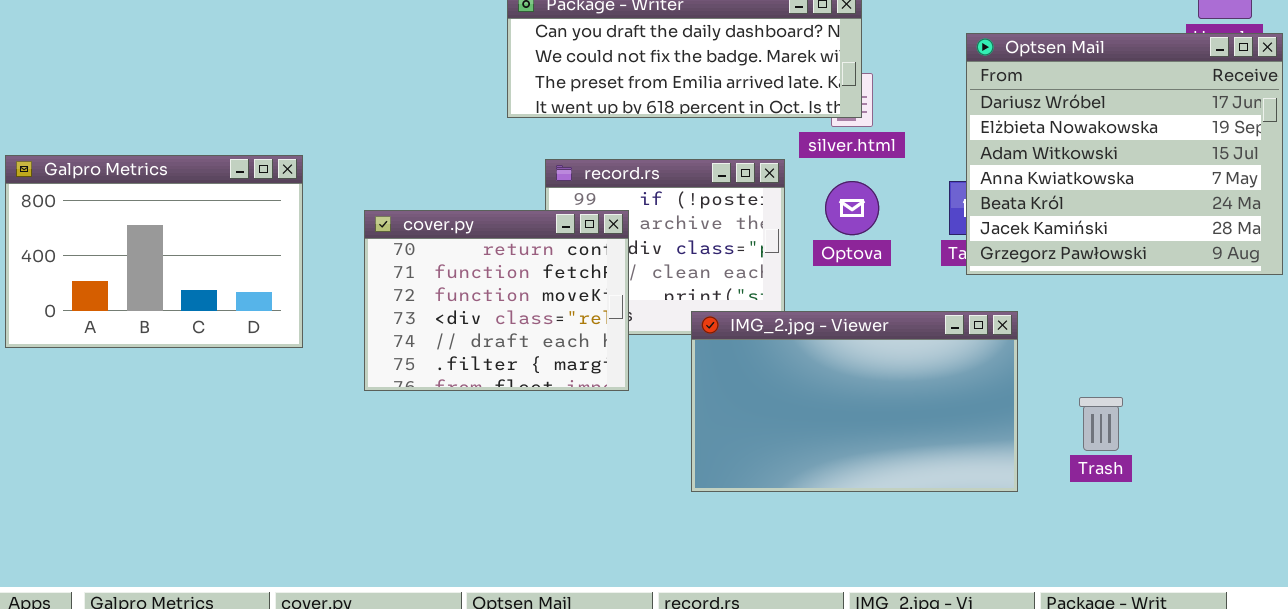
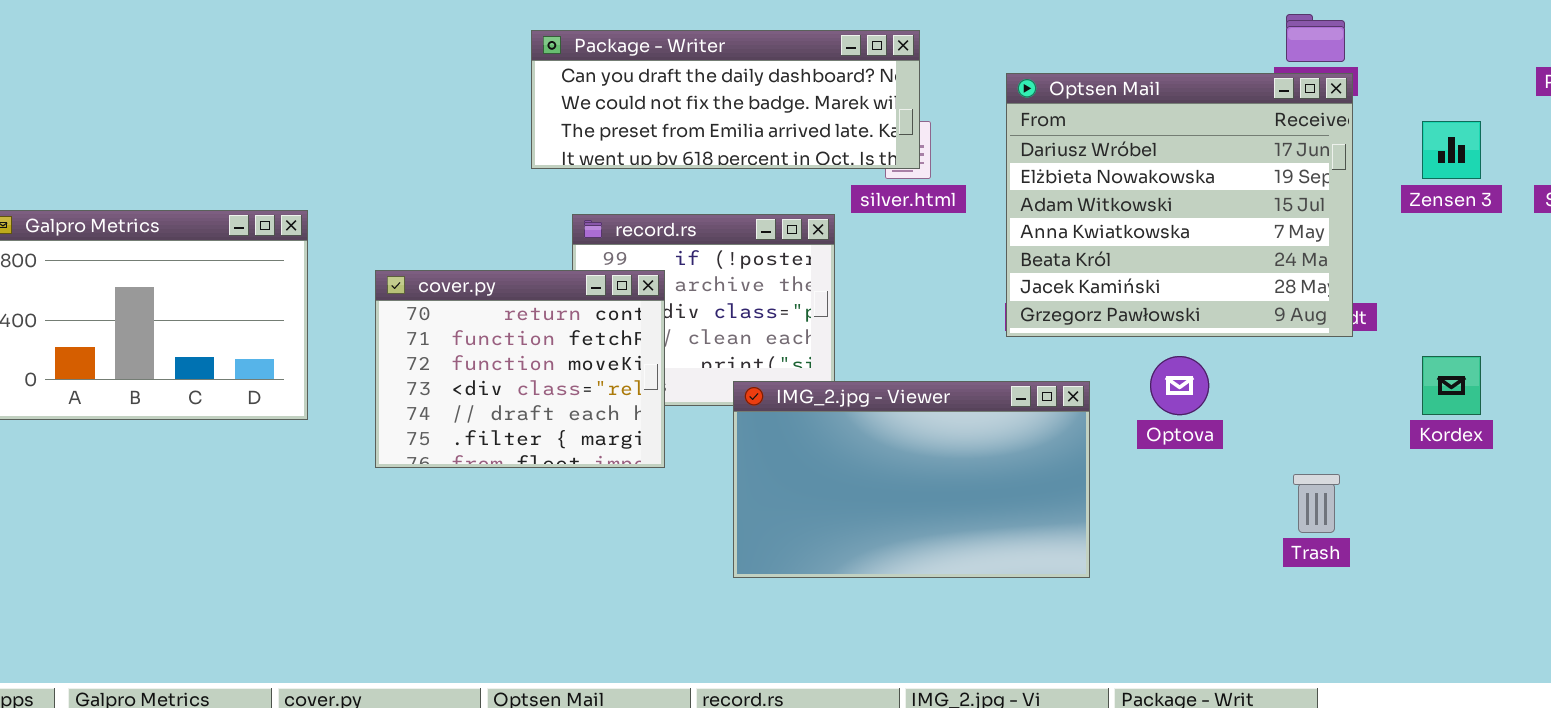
Optsen Mail: [966,33,1283,275] -> [1006,73,1353,337], moved
Optova: [825,181,879,235] -> [1150,356,1209,415], moved
Trash: [1079,397,1123,451] -> [1293,474,1340,533], moved

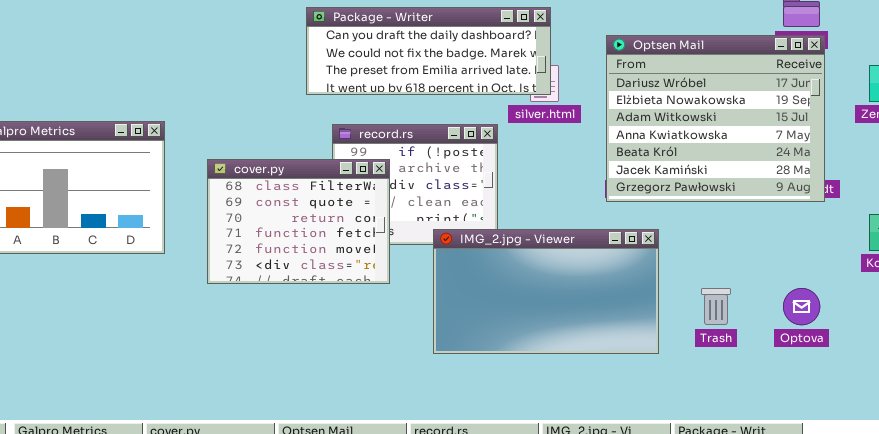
cover.py: [375,270,665,468] -> [207,159,390,284], scrolled up 2 rows
Optova: [1150,356,1209,415] -> [783,288,820,325], moved
Trash: [1293,474,1340,533] -> [701,288,731,325], moved

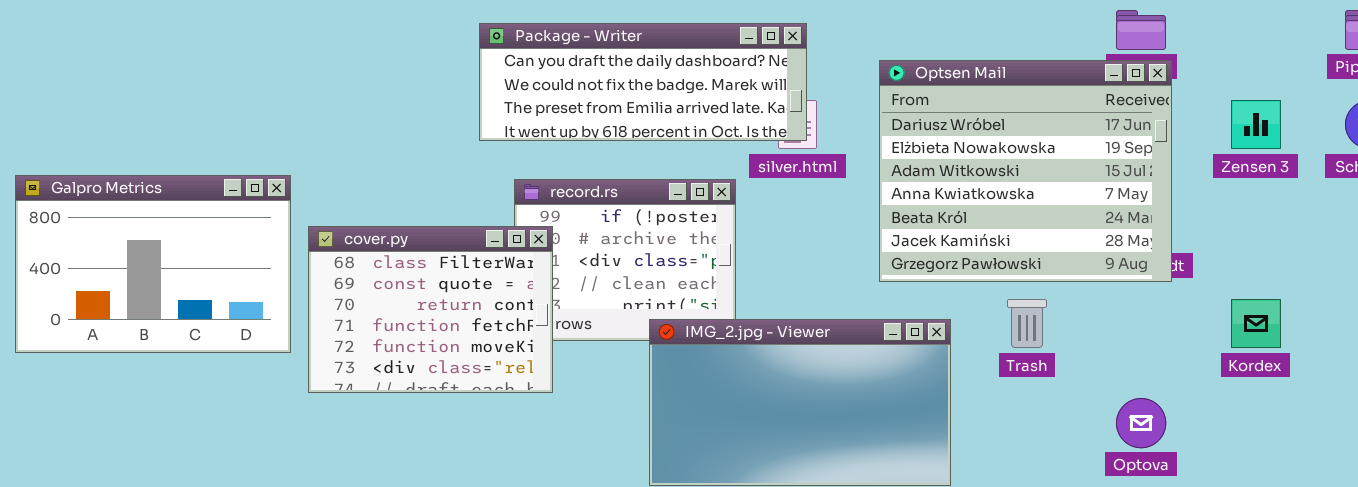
cover.py: [207,159,390,284] -> [308,226,553,393], moved
Trash: [701,288,731,325] -> [1007,299,1047,348], moved

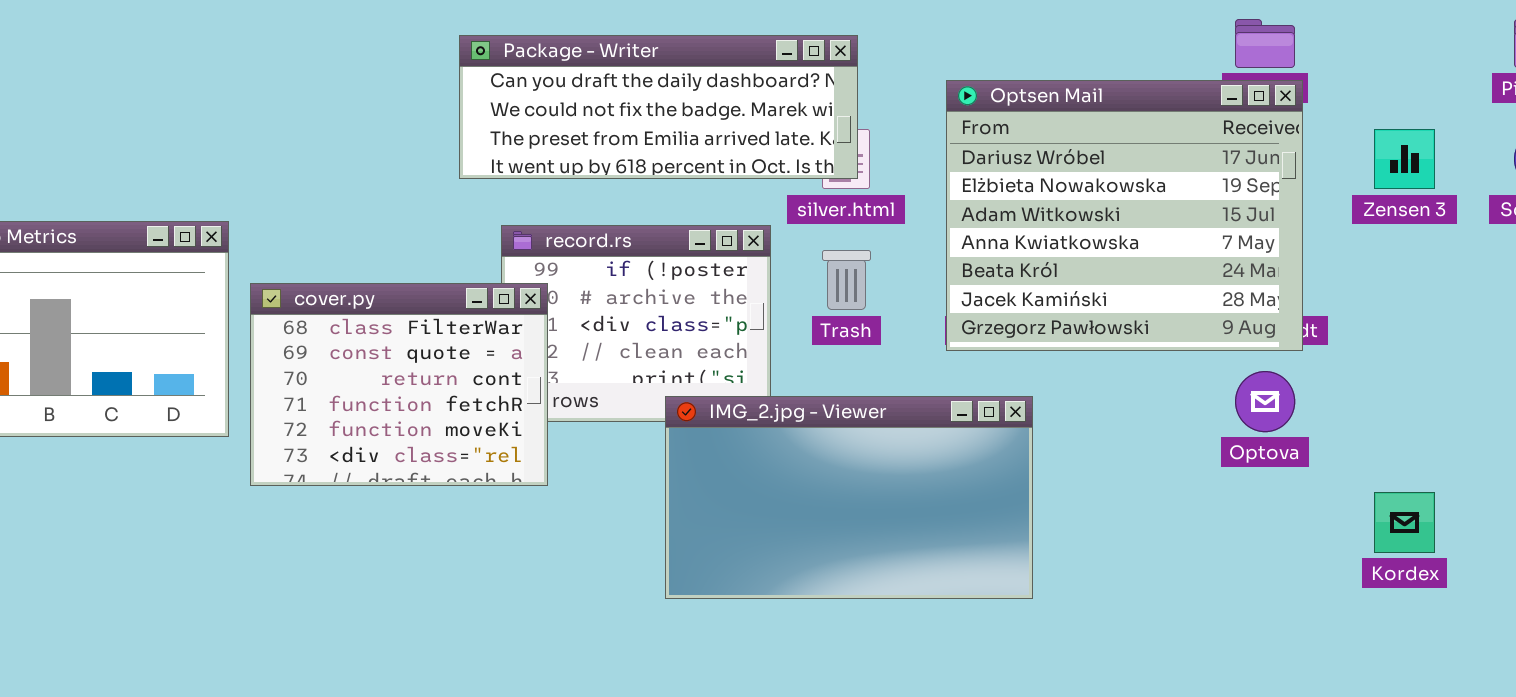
Trash: [1007,299,1047,348] -> [822,250,871,310], moved
Kordex: [1231,299,1281,348] -> [1374,492,1435,553], moved
Optova: [1116,398,1166,448] -> [1235,371,1295,432], moved

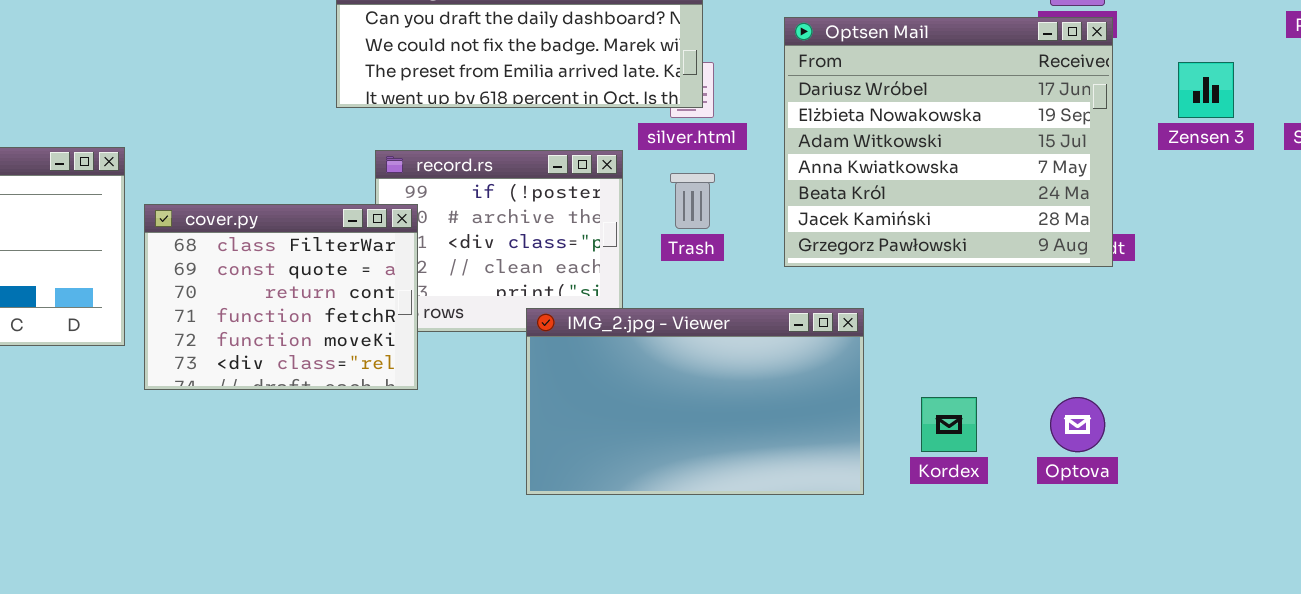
Optova: [1235,371,1295,432] -> [1050,397,1105,452], moved
Kordex: [1374,492,1435,553] -> [921,397,977,452], moved

